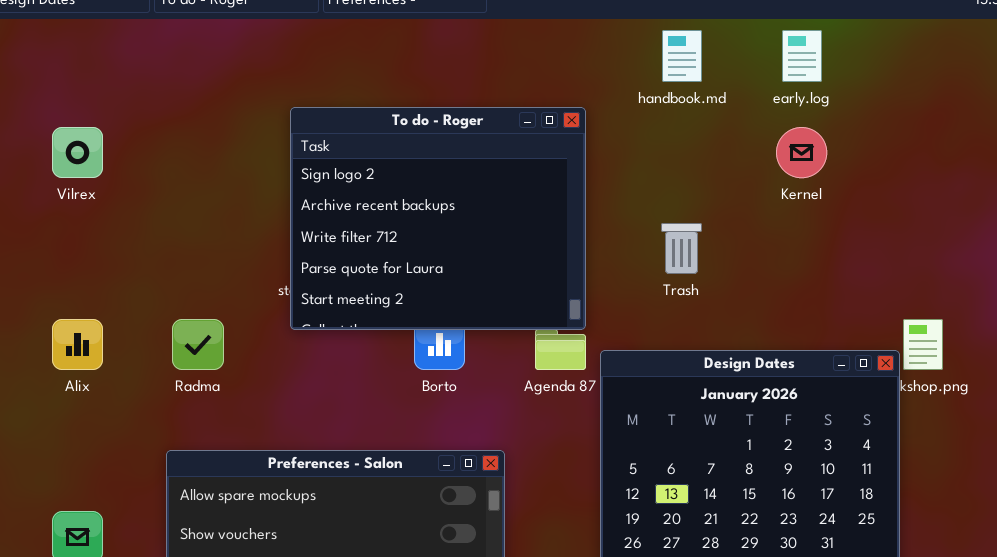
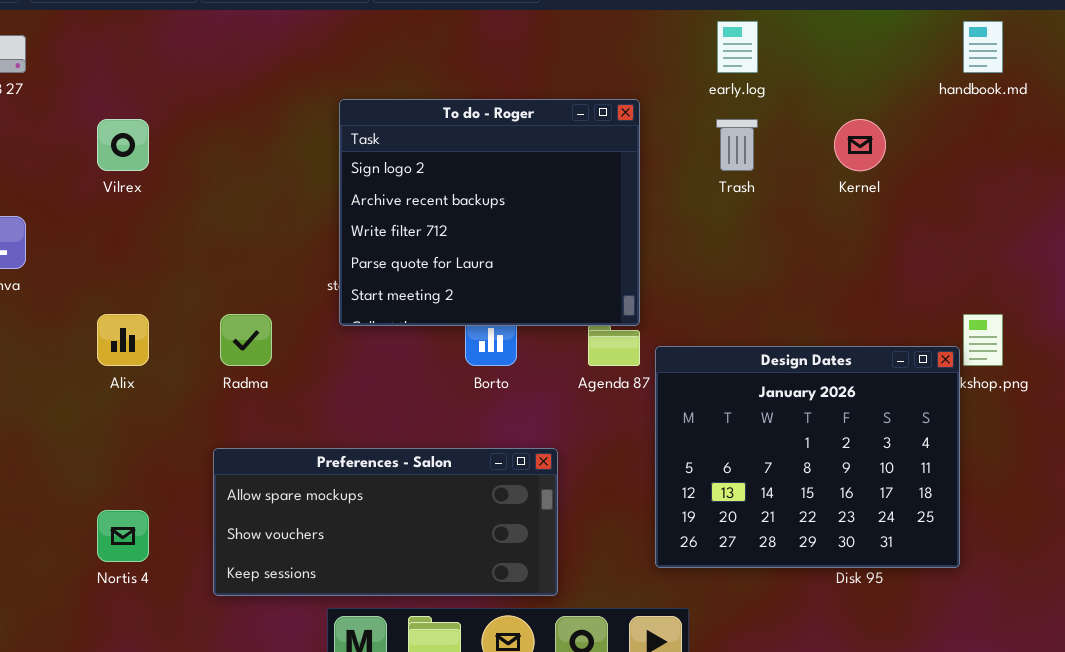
handbook.md: [662,30,702,82] -> [963,21,1003,73], moved
early.log: [782,30,822,82] -> [717,21,758,73], moved
Trash: [661,223,702,274] -> [716,119,758,171], moved

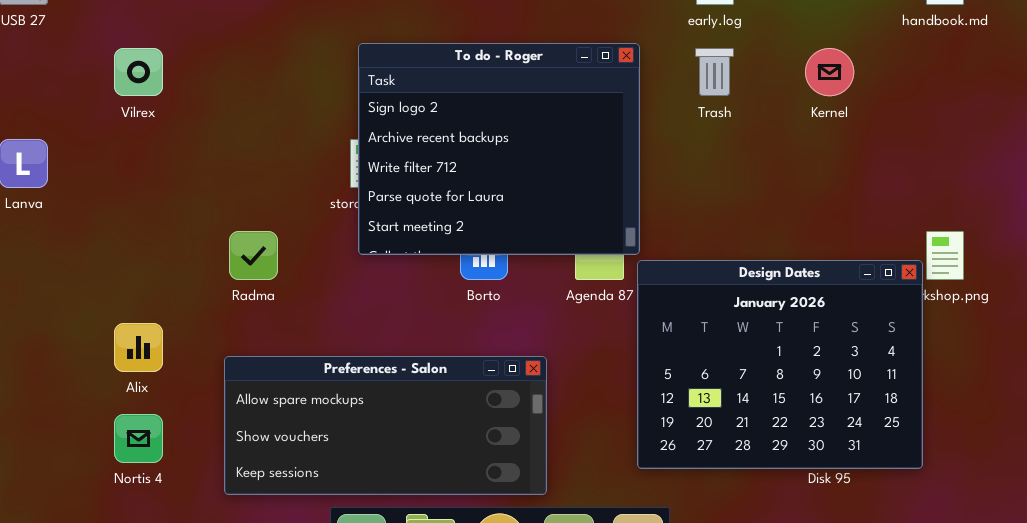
To do - Roger: [339,99,640,326] -> [358,43,640,255], moved
Alix: [97,314,149,366] -> [114,323,163,372], moved

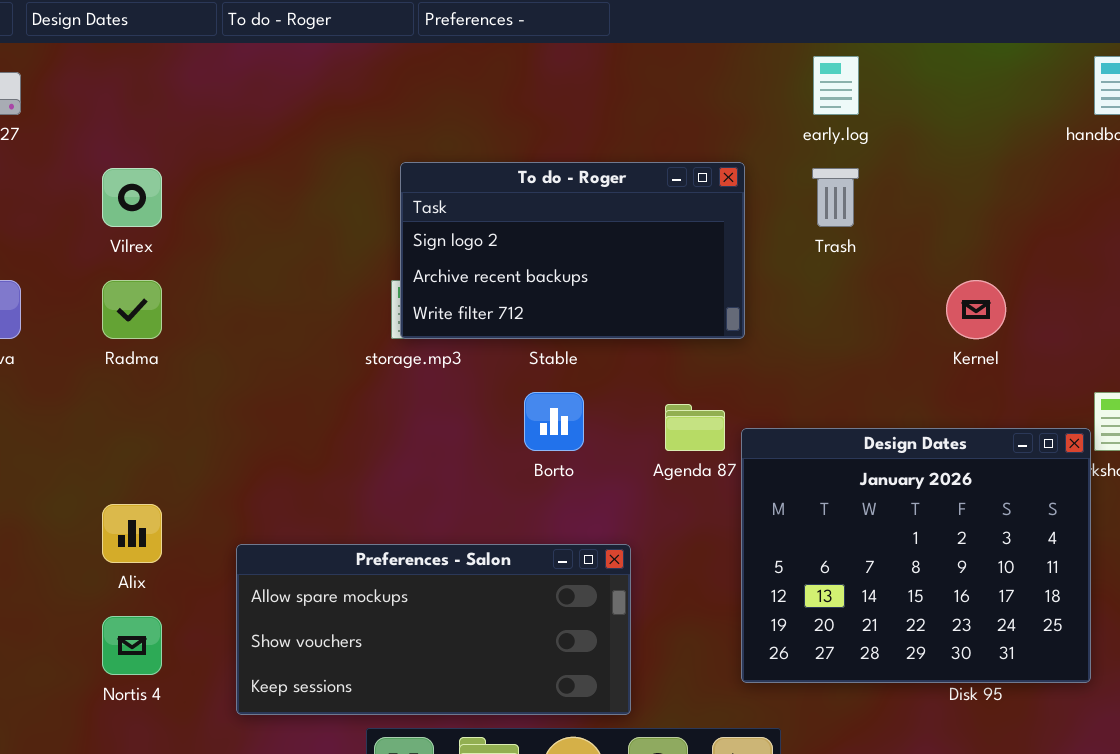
To do - Roger: [358,43,640,255] -> [400,162,745,339], resized
Kernel: [805,48,854,96] -> [946,280,1006,339], moved
Radma: [229,231,278,280] -> [102,280,162,339], moved

